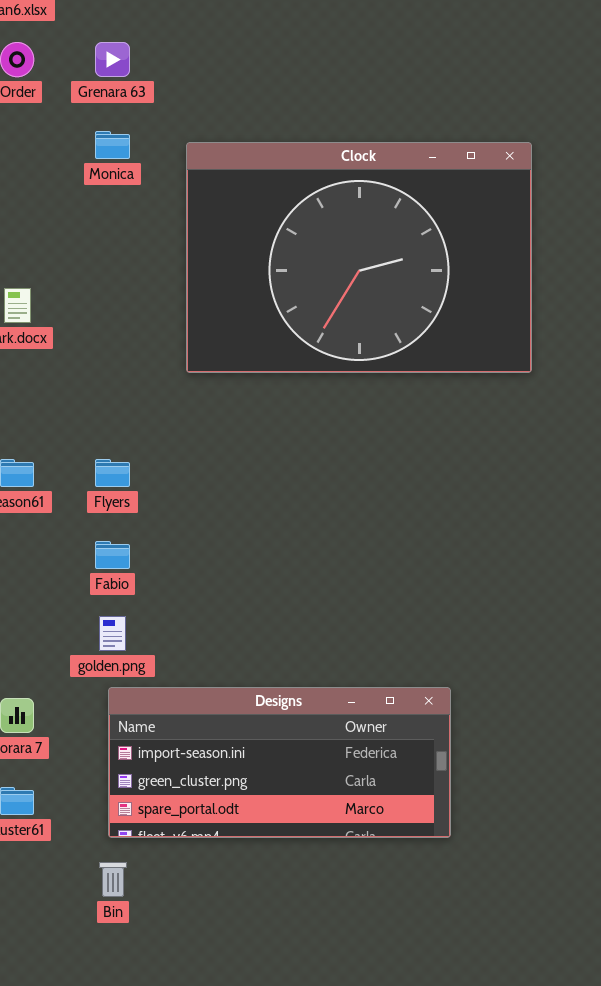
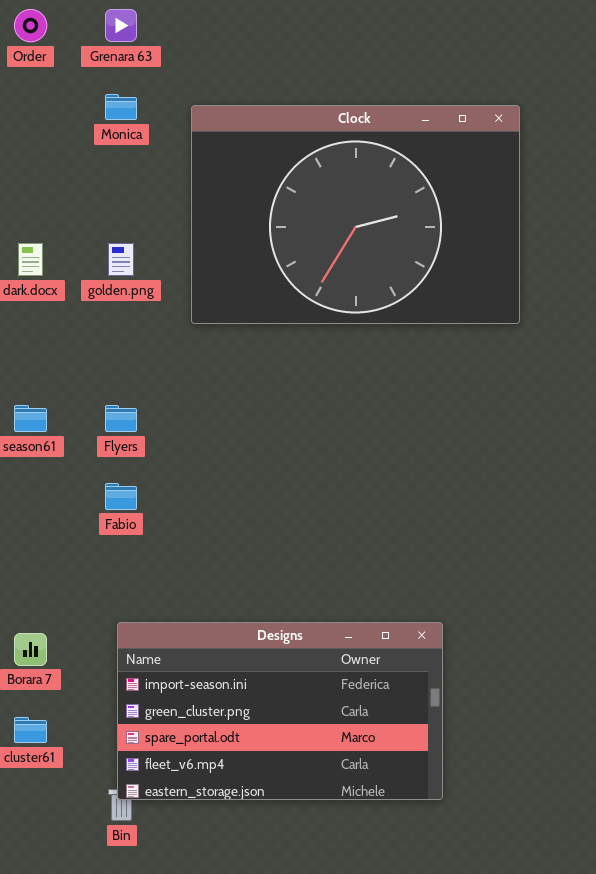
golden.png: [99,616,126,651] -> [108,243,134,276], moved
Designs: [108,687,451,838] -> [117,622,443,800], resized

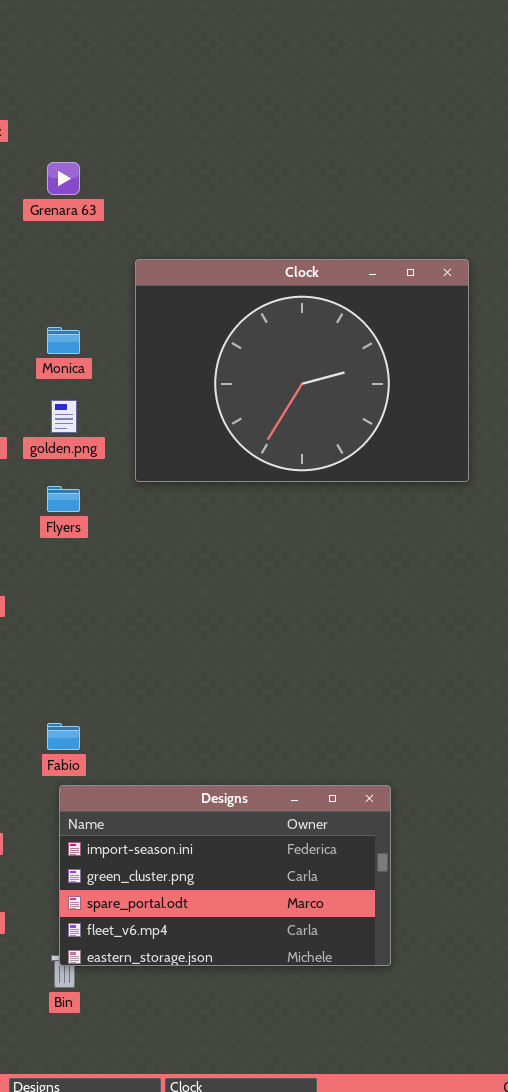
Monica: [105,94,137,120] -> [47,327,80,354], moved
Flyers: [105,405,137,432] -> [47,486,80,512], moved
Fabio: [105,483,137,510] -> [47,723,80,750], moved

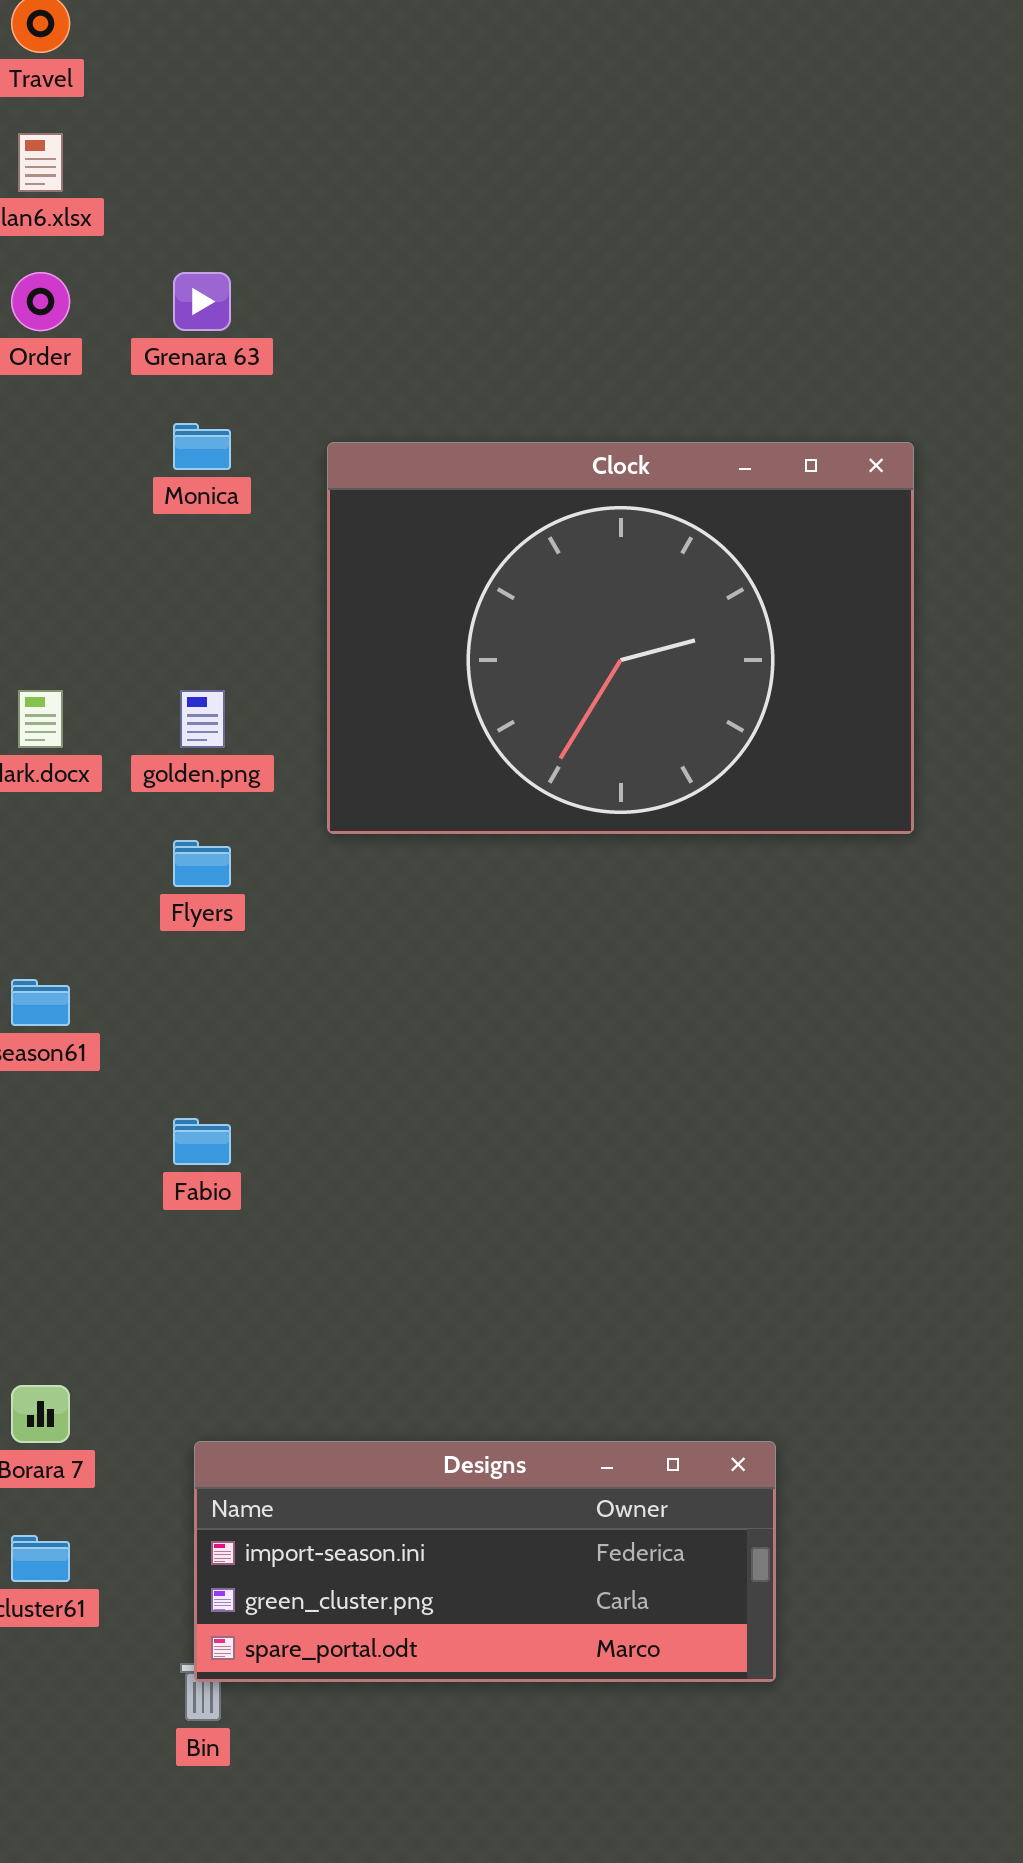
Monica: [47,327,80,354] -> [173,423,231,470], moved
Fabio: [47,723,80,750] -> [173,1118,231,1165], moved
Designs: [59,785,391,966] -> [194,1441,776,1682], resized

